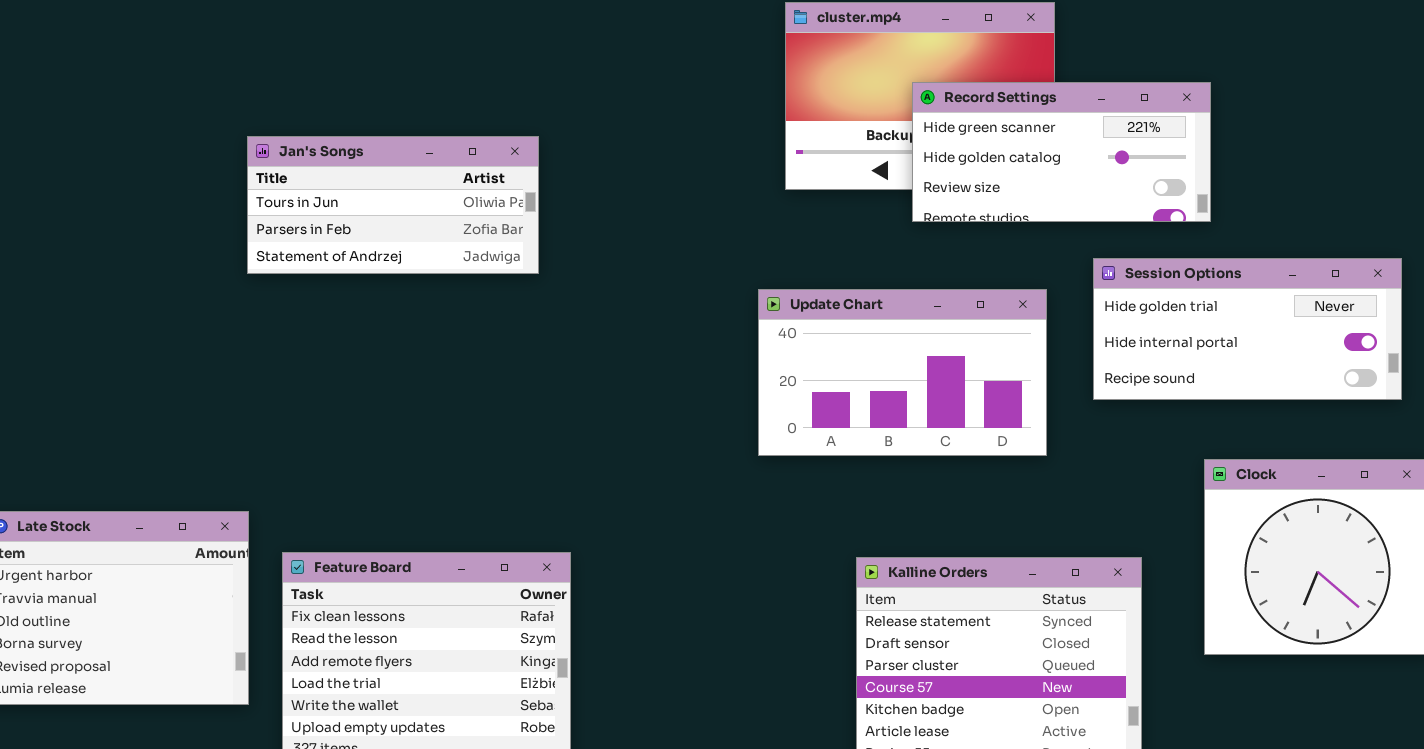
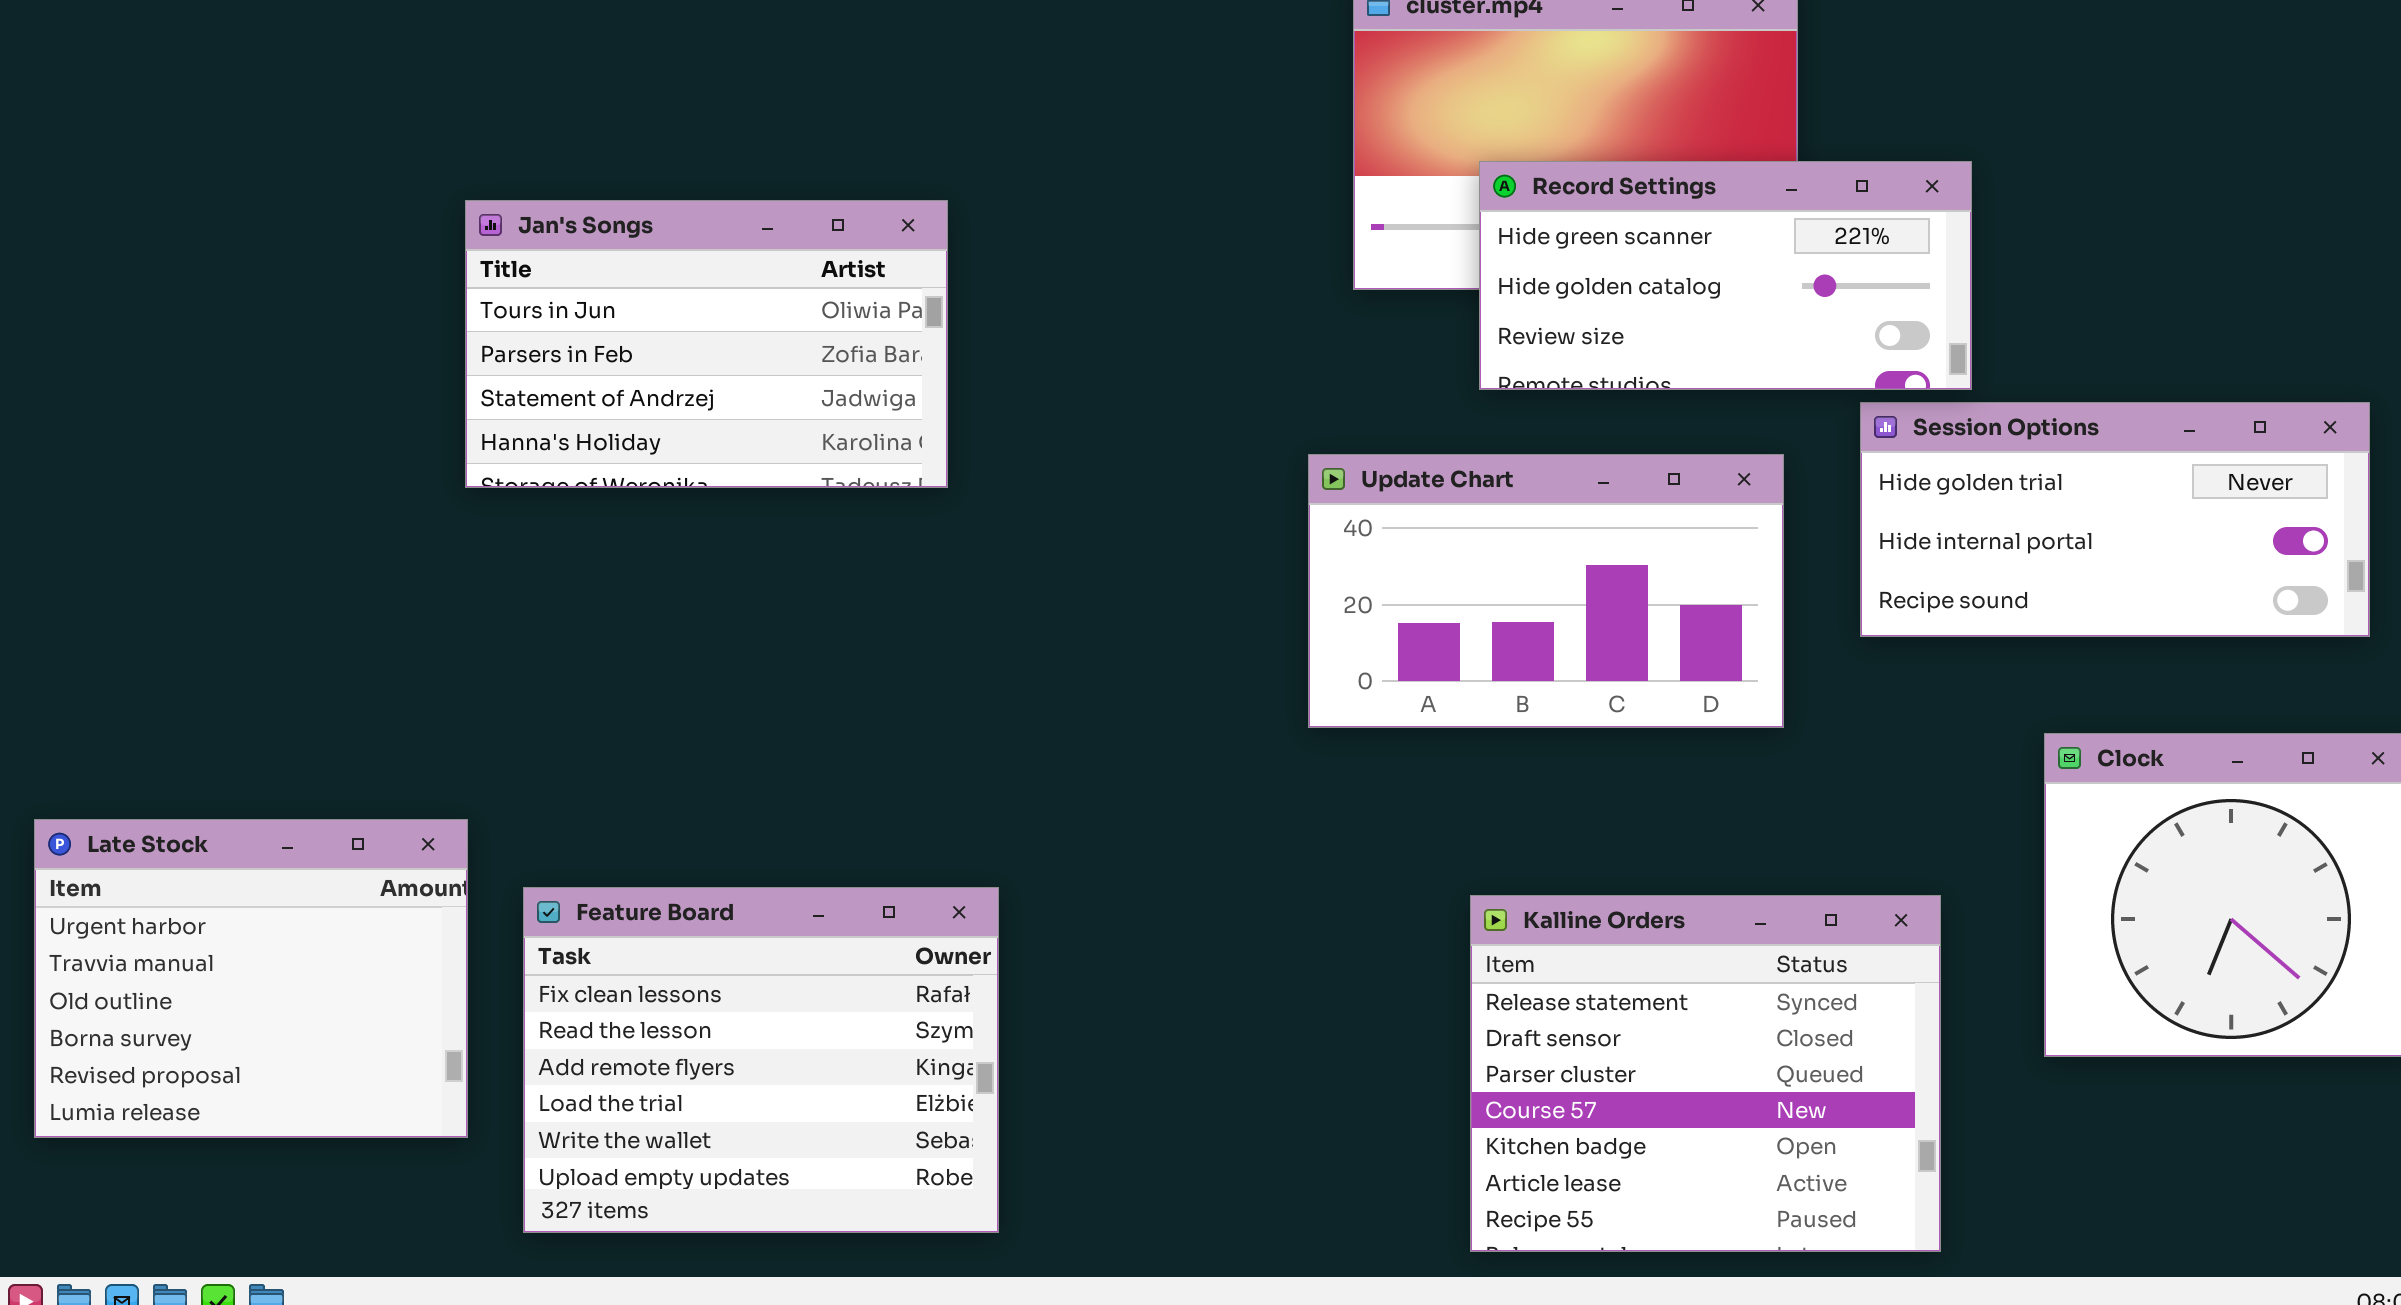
Record Settings: [912,82,1211,222] -> [1479,161,1972,390], moved
Jan's Songs: [247,136,539,274] -> [465,200,948,488], resized

